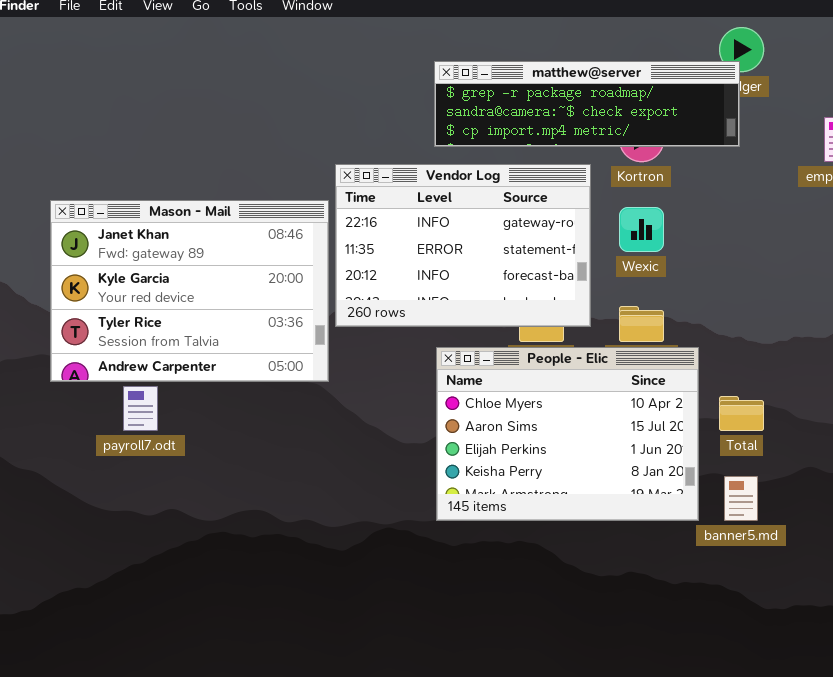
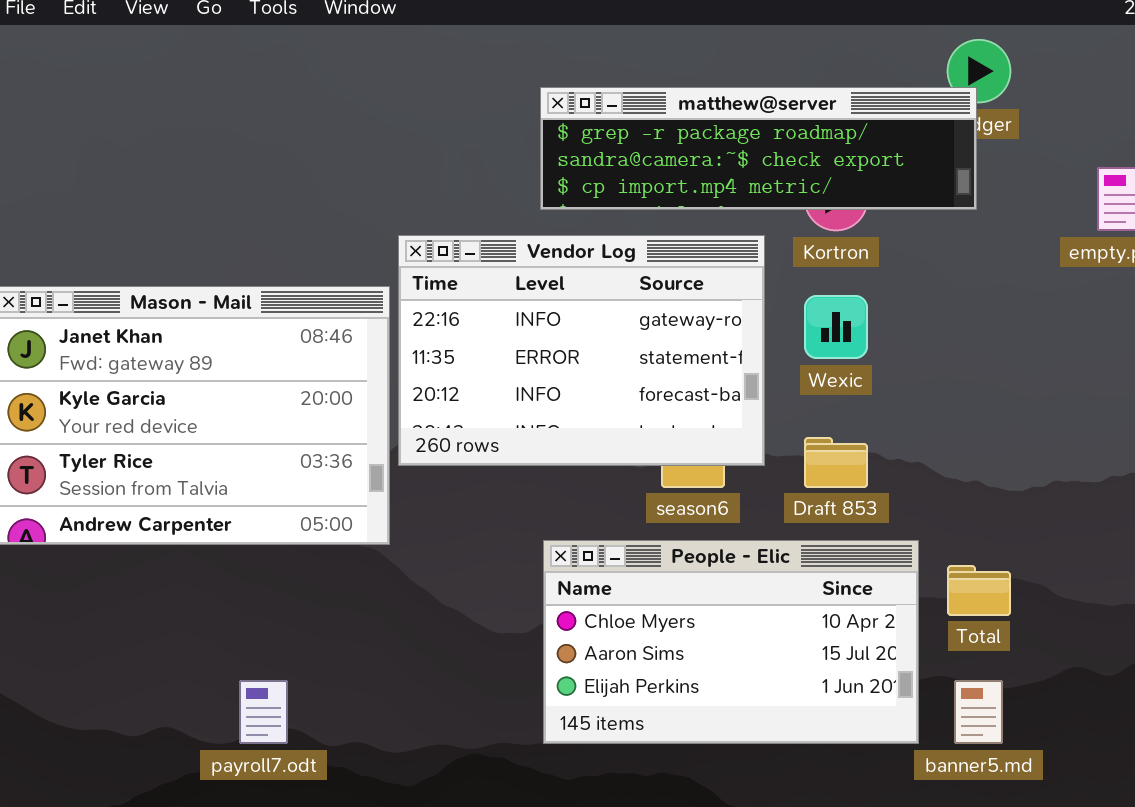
People - Elic: [436,347,699,521] -> [543,540,919,744], resized
payroll7.odt: [123,386,158,431] -> [239,680,288,744], moved

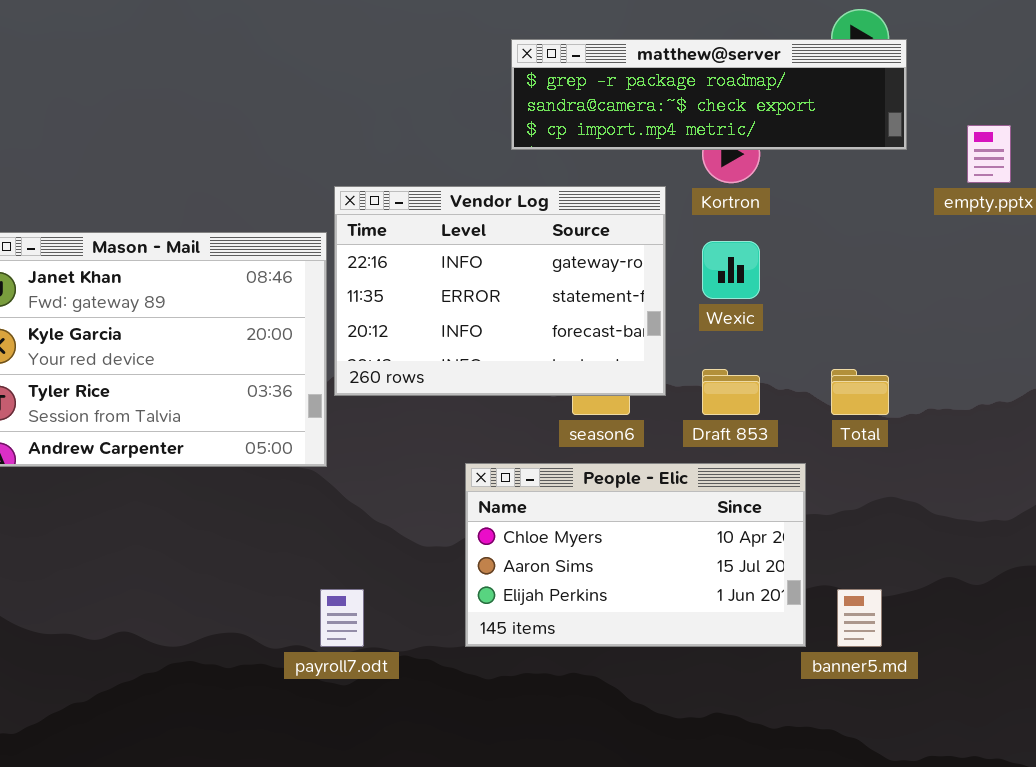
matthew@server: [540,87,977,210] -> [511,39,907,150], moved
Total: [947,565,1011,616] -> [831,369,889,415], moved
payroll7.odt: [239,680,288,744] -> [320,589,364,647], moved

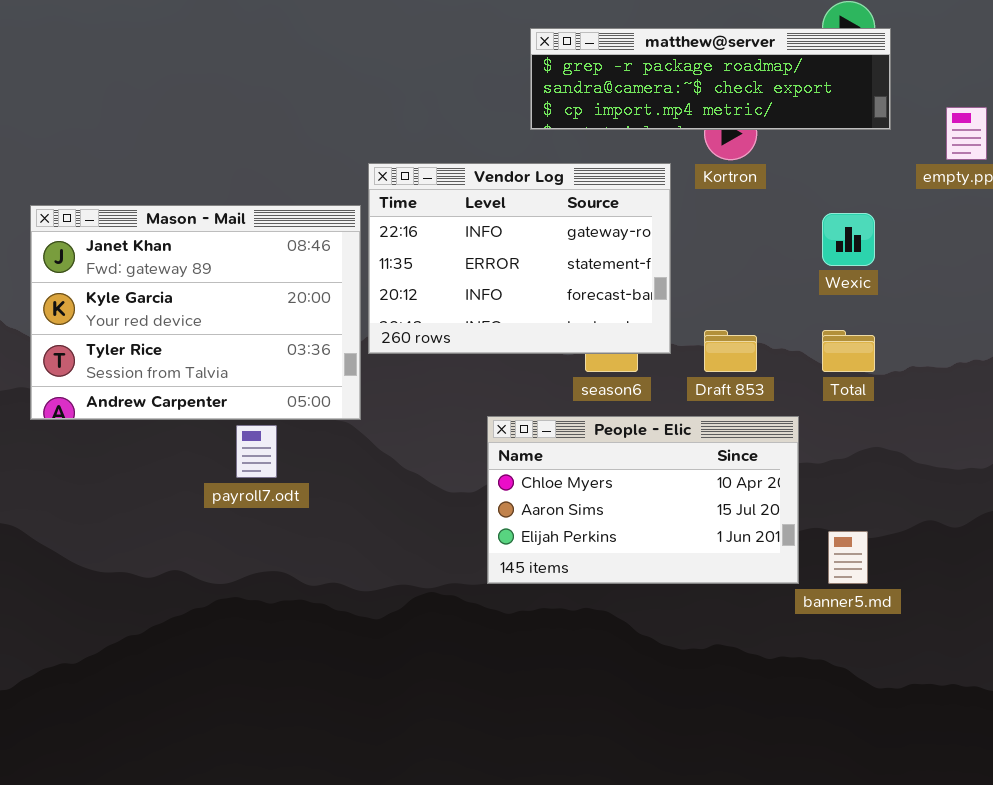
Wexic: [702,241,760,299] -> [822,213,875,266], moved
payroll7.odt: [320,589,364,647] -> [236,425,277,478], moved

